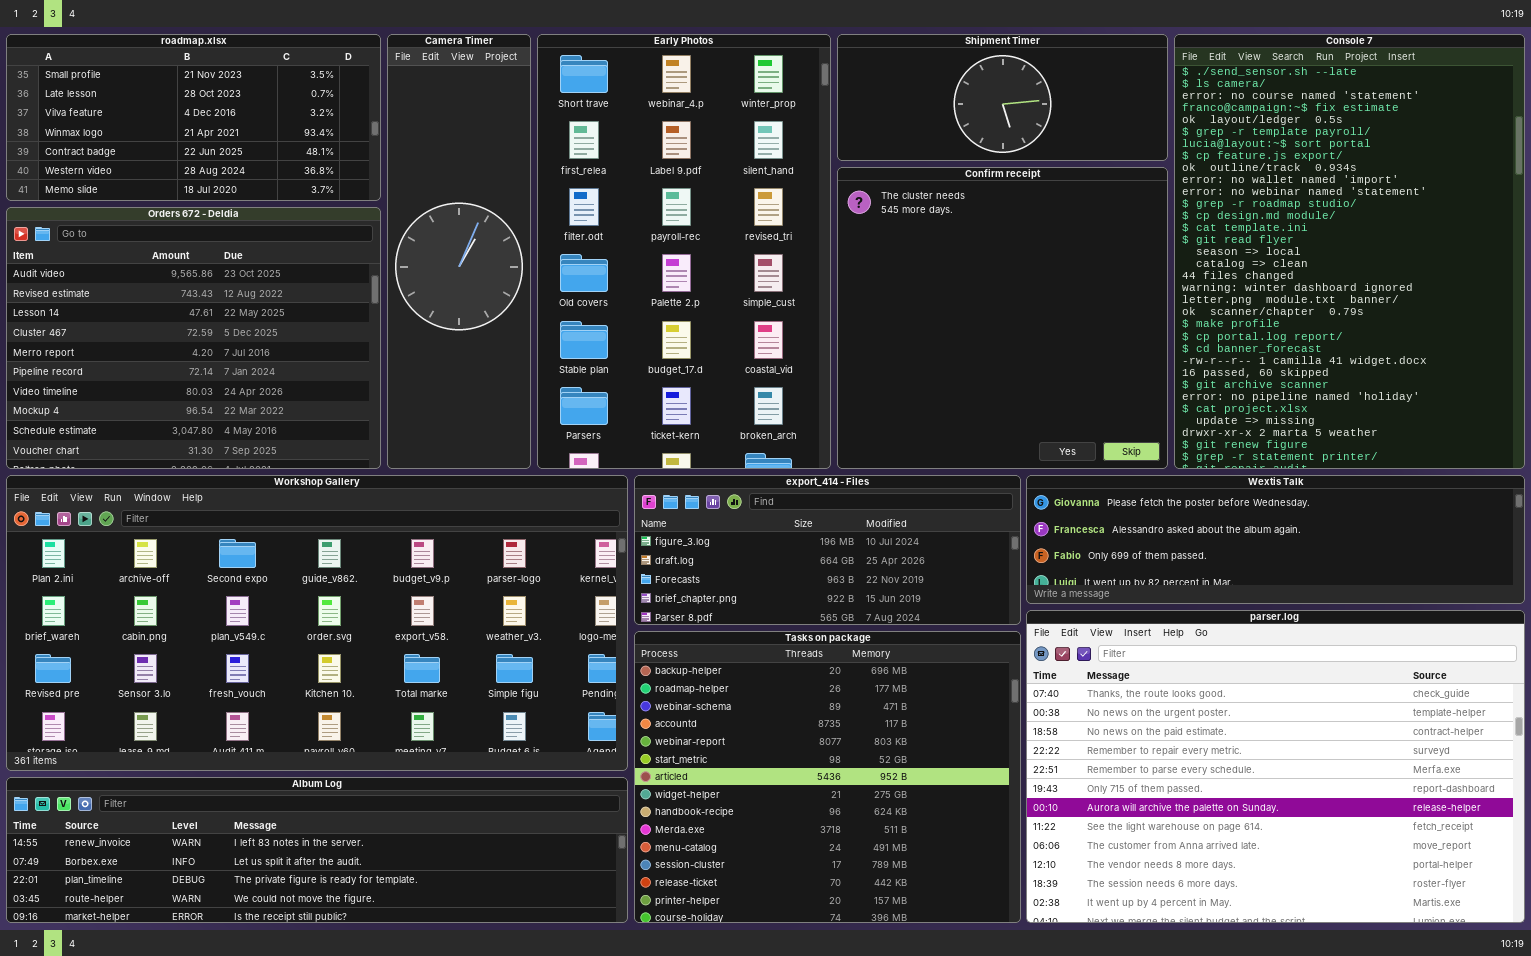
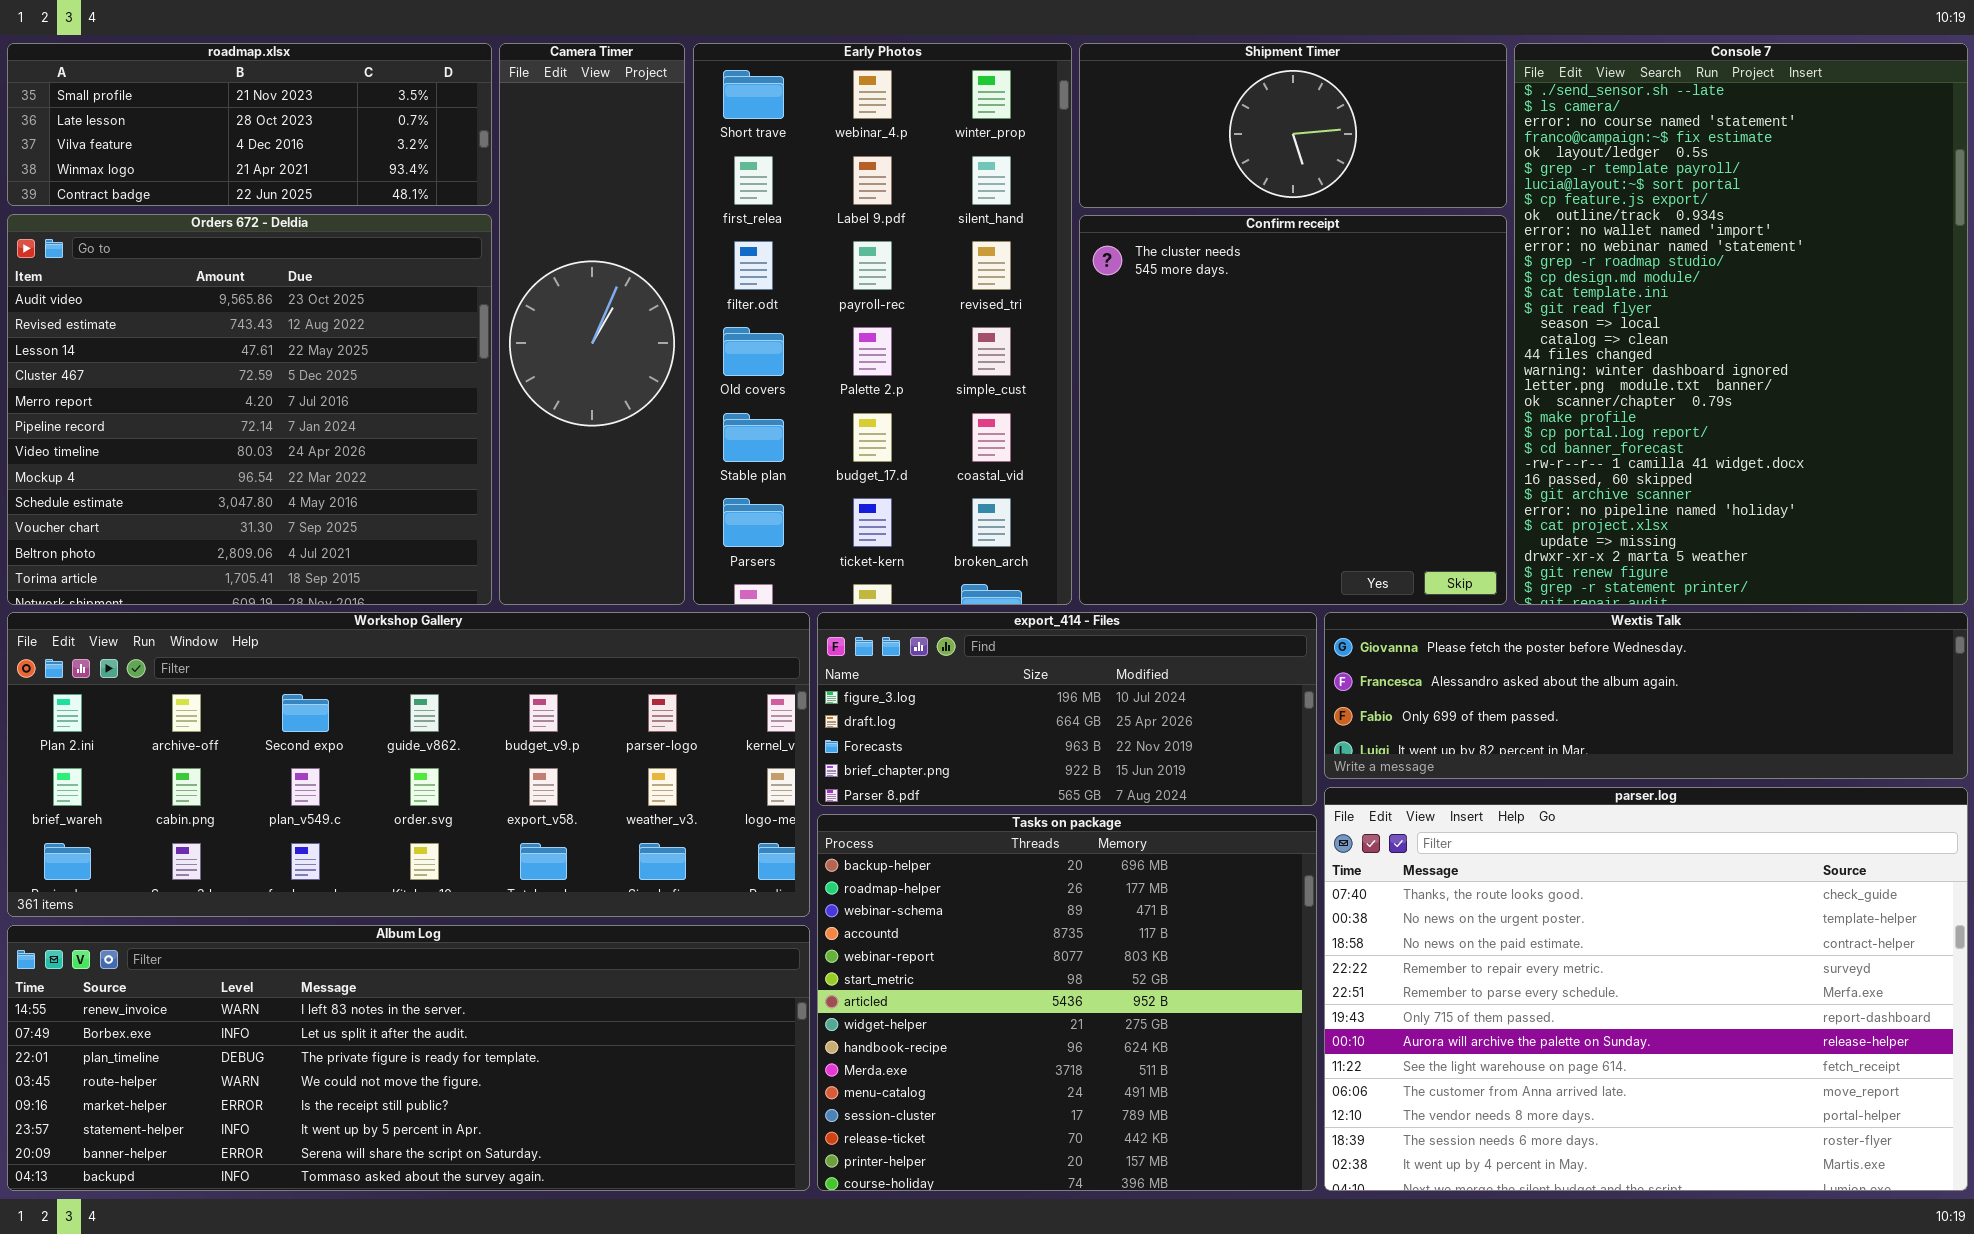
roadmap.xlsx: [6,34,381,201] -> [7,43,492,206], resized
Orders 672 - Deldia: [6,207,381,469] -> [7,214,492,605], resized
Workshop Gallery: [6,475,628,771] -> [7,612,810,917], resized
Album Log: [6,777,628,923] -> [7,925,810,1191], resized

